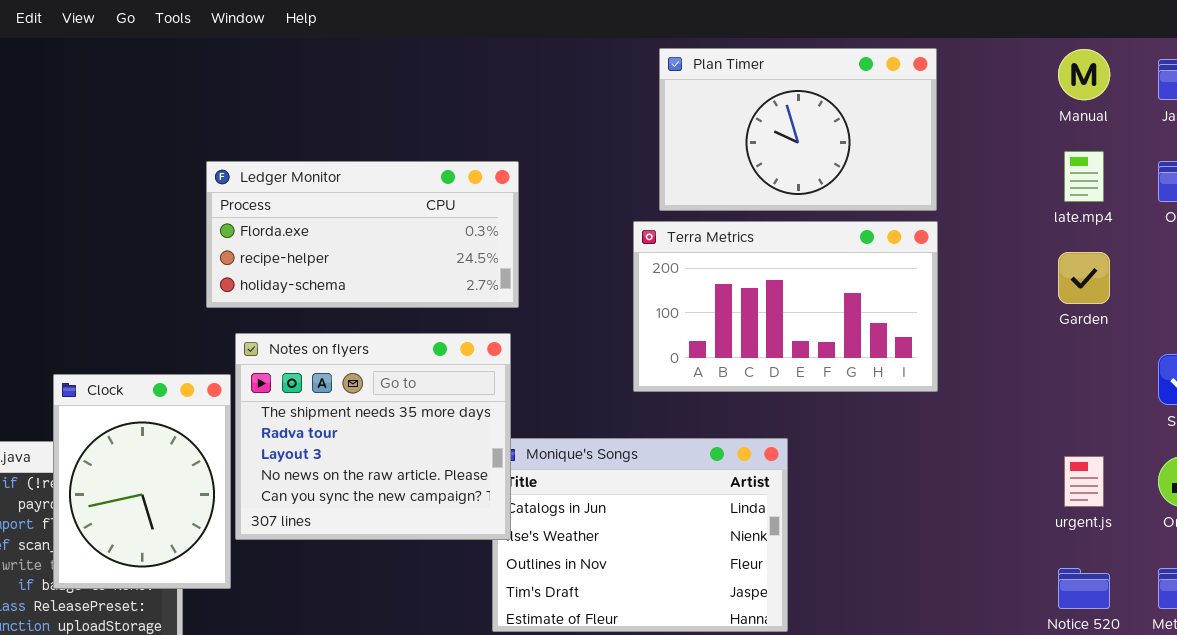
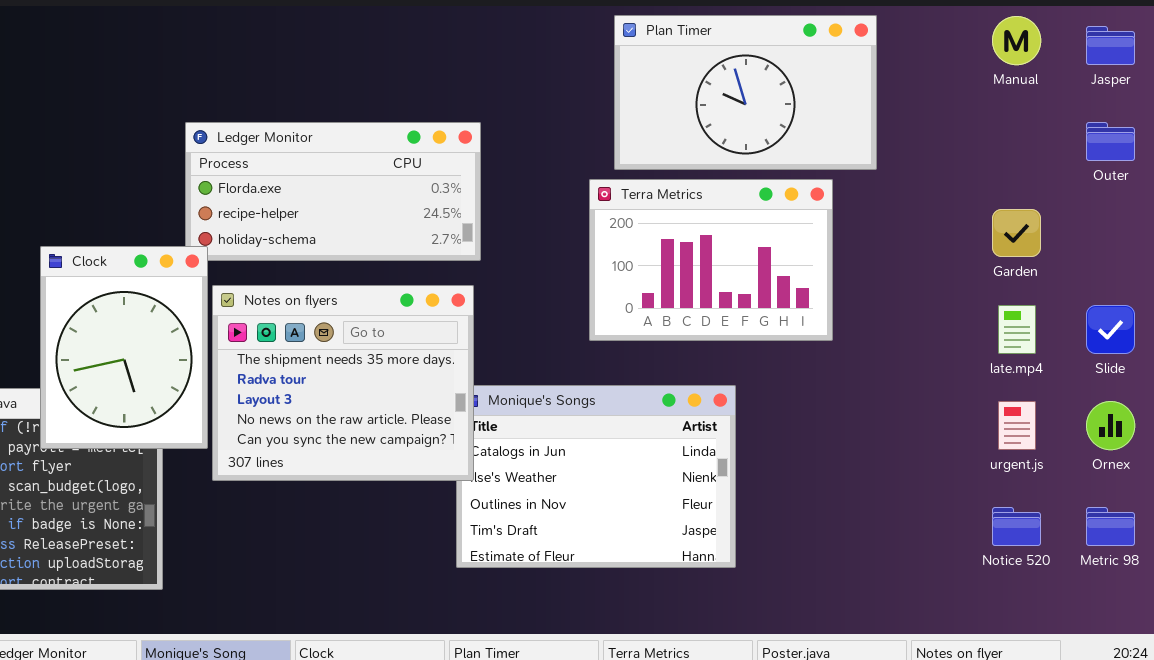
late.mp4: [1064,151,1104,202] -> [998,305,1036,354], moved
Terra Metrics: [633,221,938,392] -> [589,179,833,341], resized
Clock: [53,374,231,589] -> [40,246,208,449], moved

